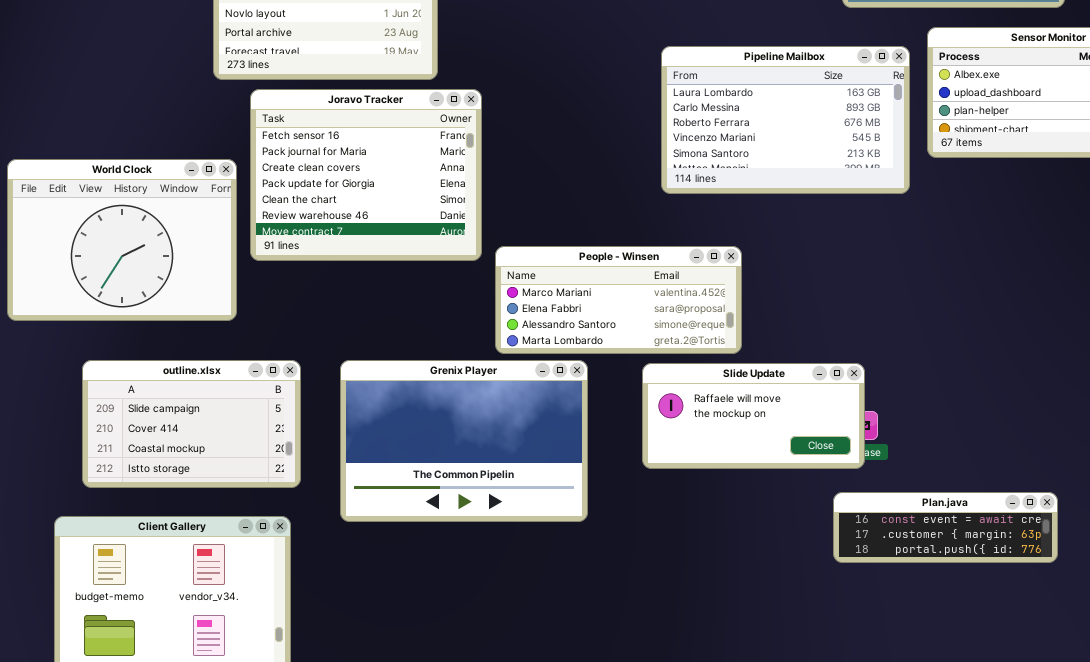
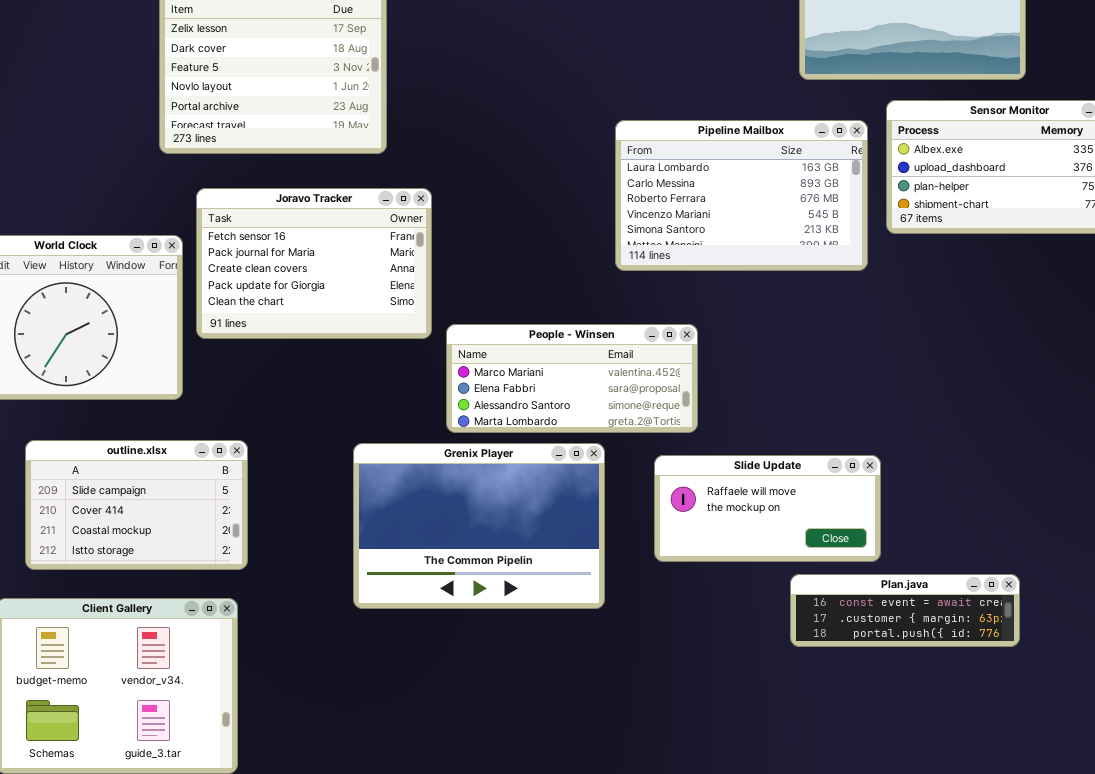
Joravo Tracker: [250,89,482,261] -> [196,188,432,339], resized
Grenix Player: [340,360,588,522] -> [353,443,605,609], moved
Slide Update: [642,363,865,469] -> [654,455,881,562], moved

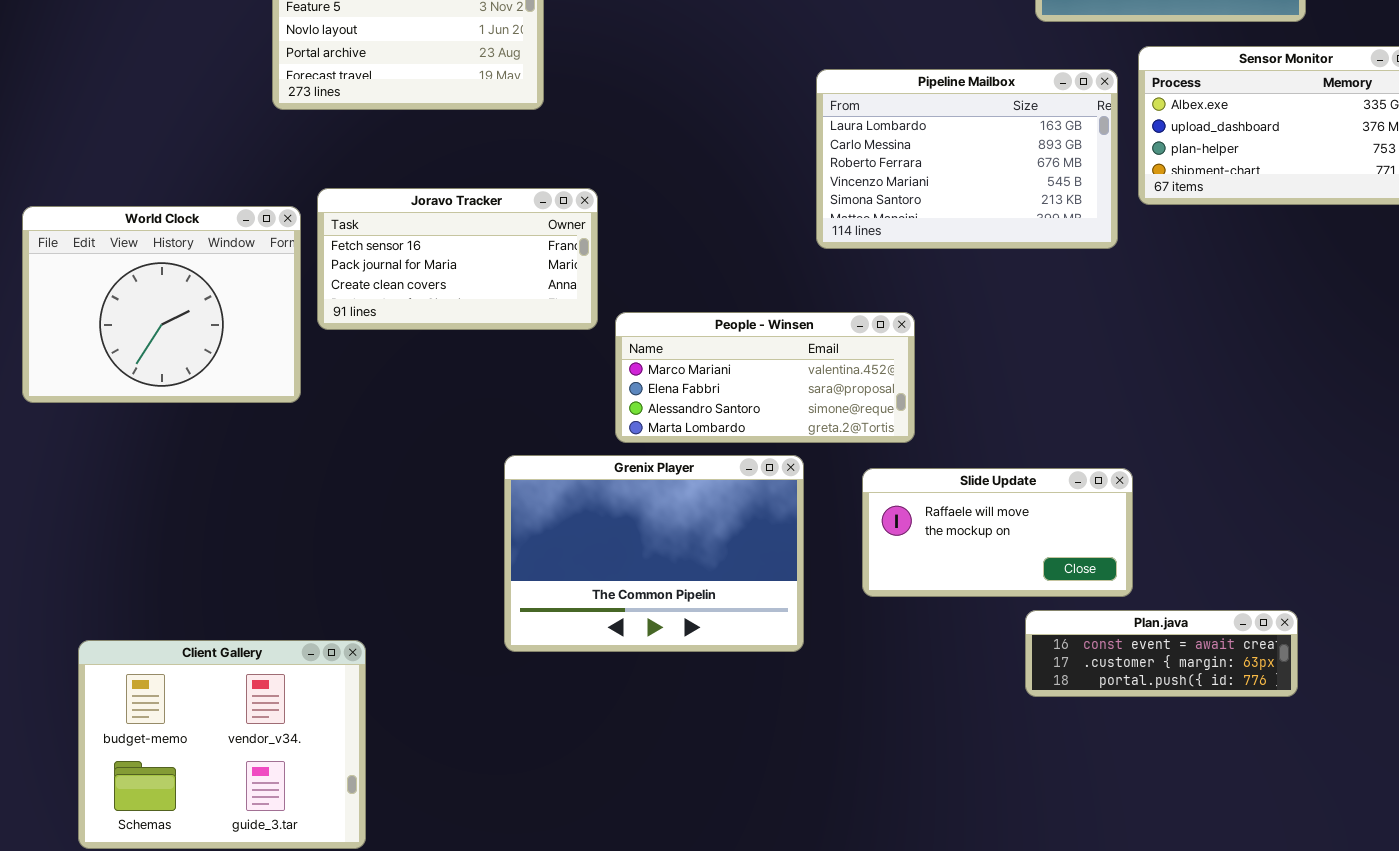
Joravo Tracker: [196,188,432,339] -> [317,188,598,330], resized
outline.xlsx: [25,440,248,570] -> none, closed

